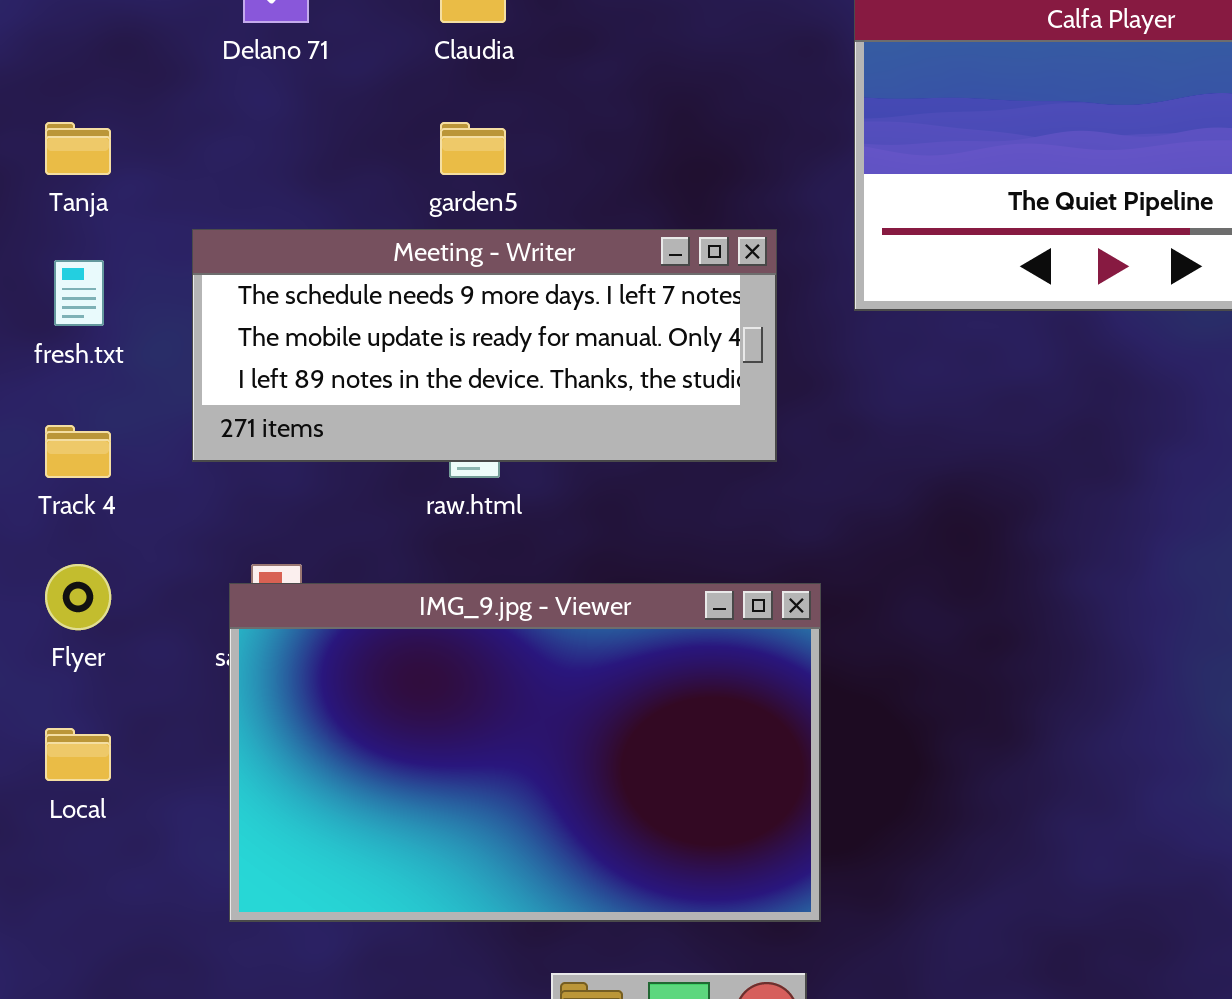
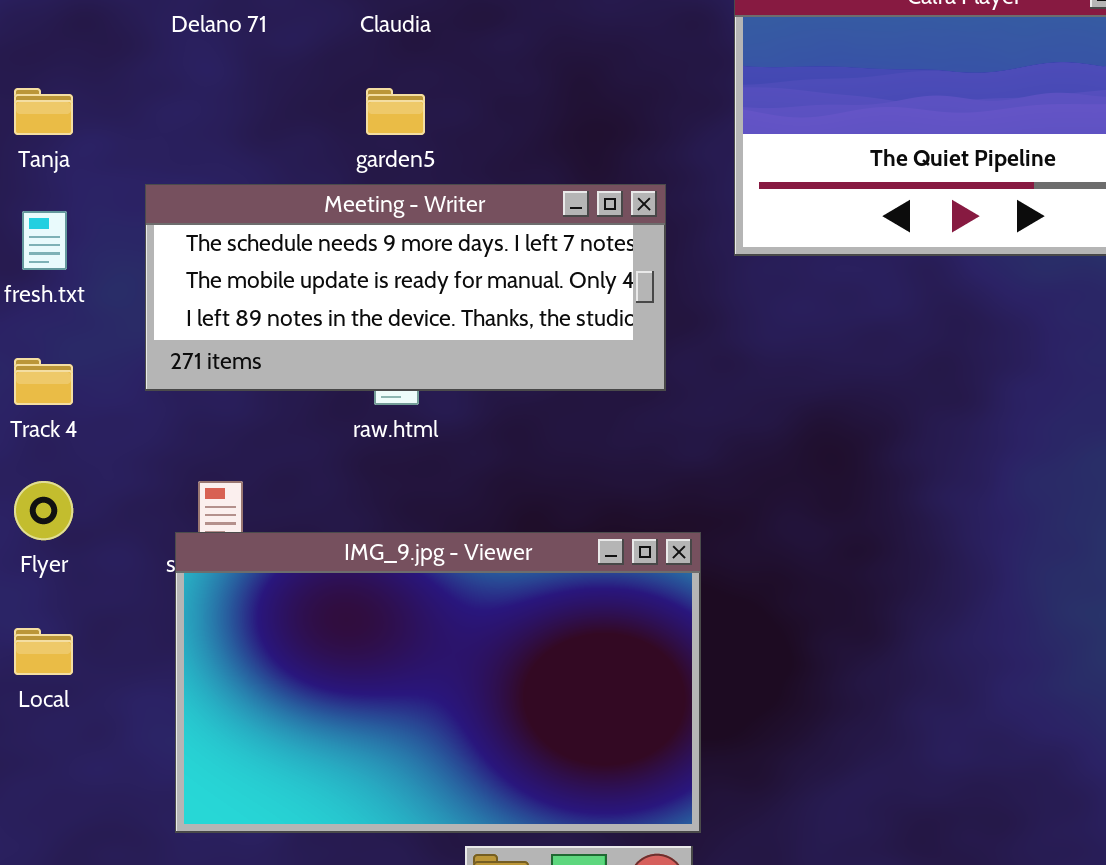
IMG_9.jpg - Viewer: [229,583,821,922] -> [175,532,701,833], moved

